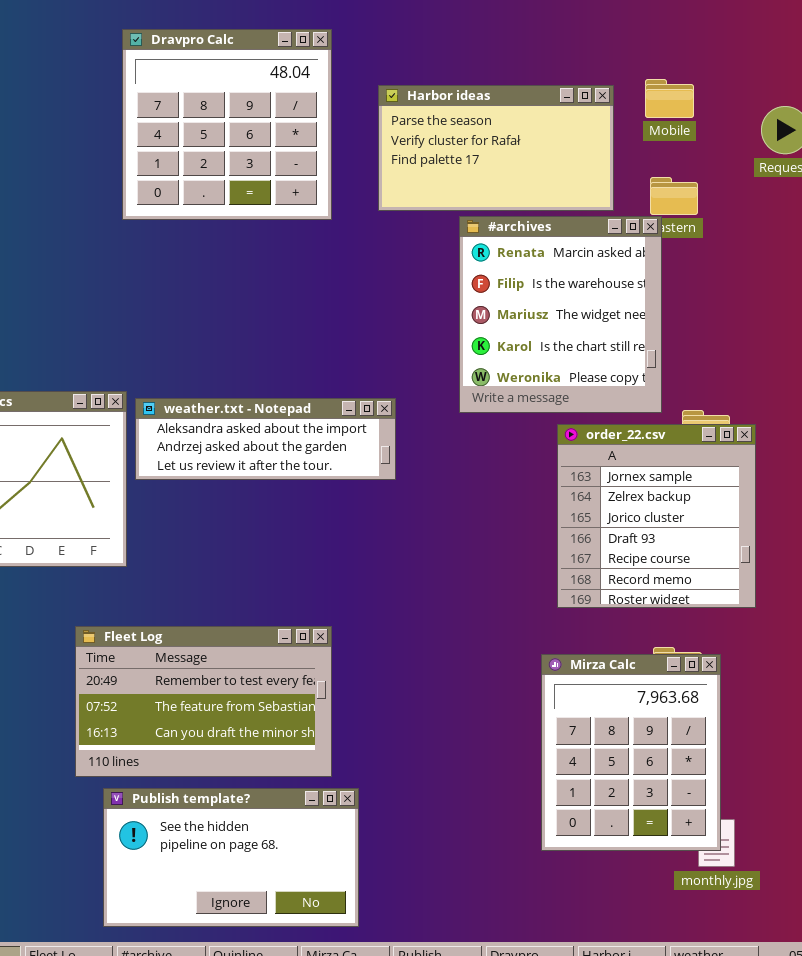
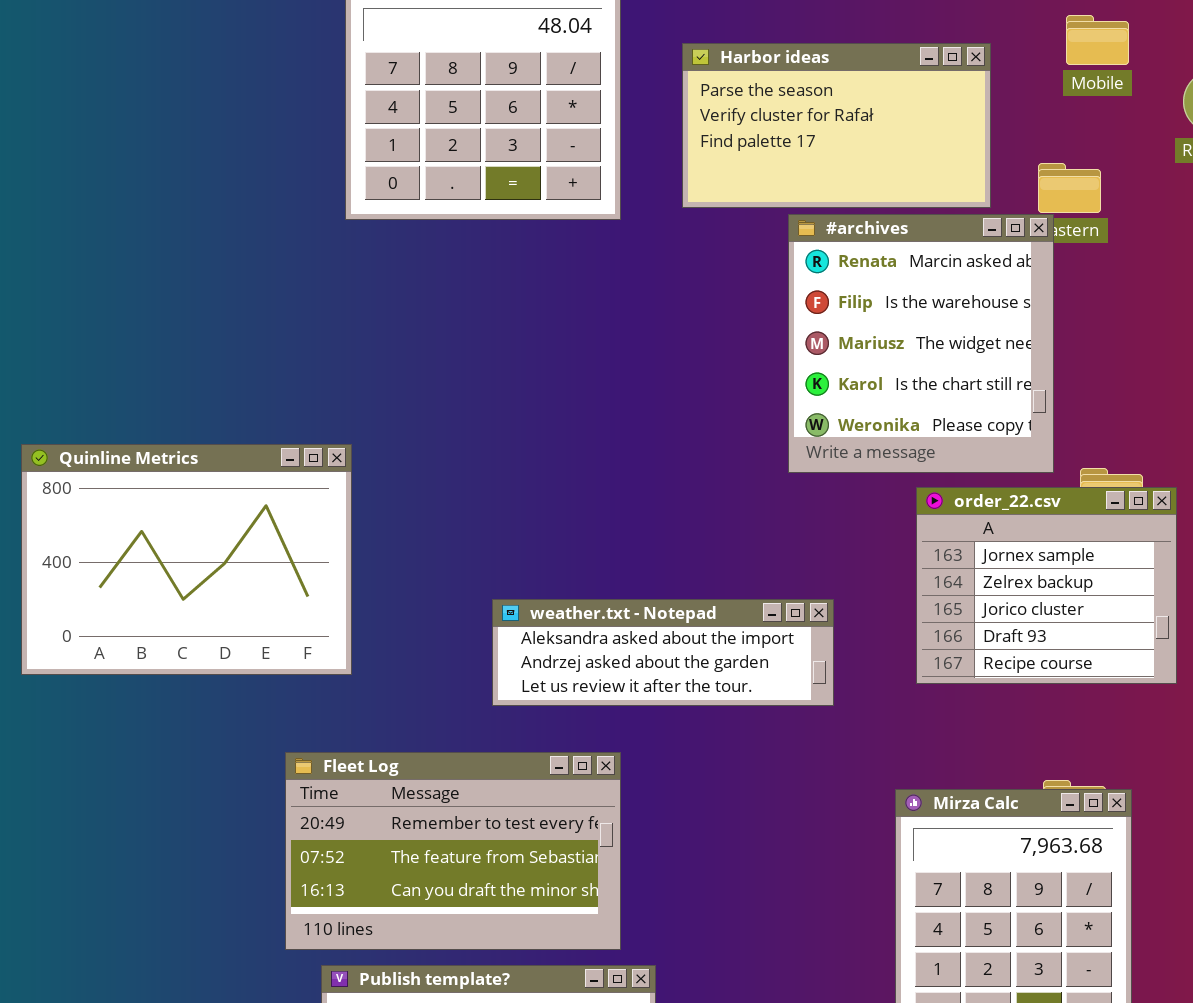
Mobile: [645,79,694,118] -> [1066,15,1129,65], moved
weather.txt - Notepad: [135,398,396,480] -> [492,599,834,706], moved
order_22.csv: [557,424,756,608] -> [916,487,1177,684], resized

